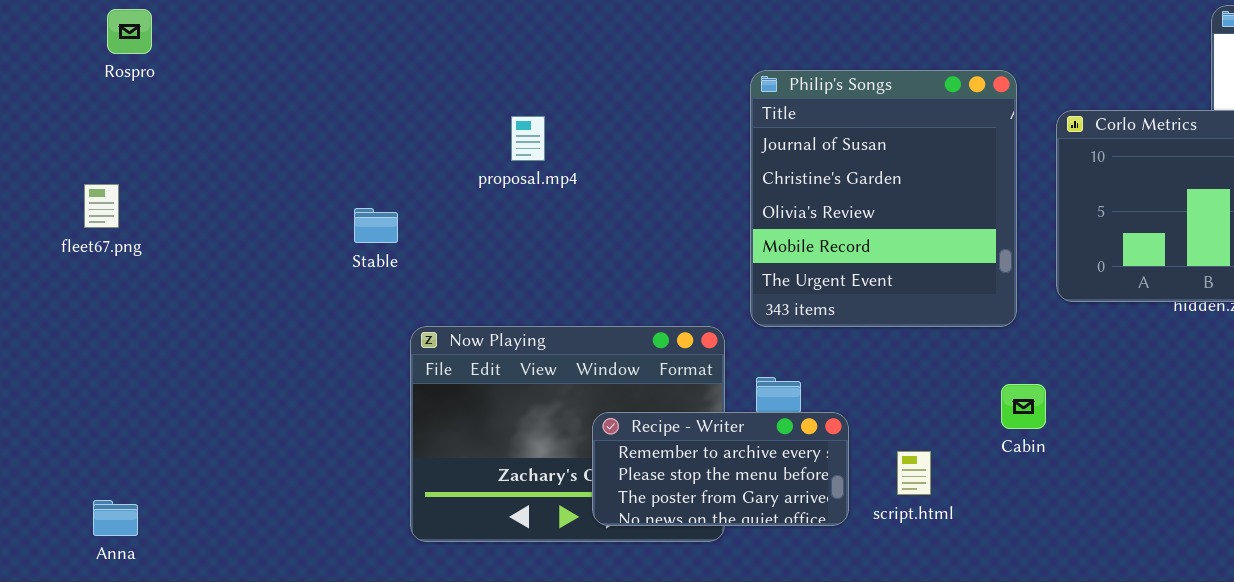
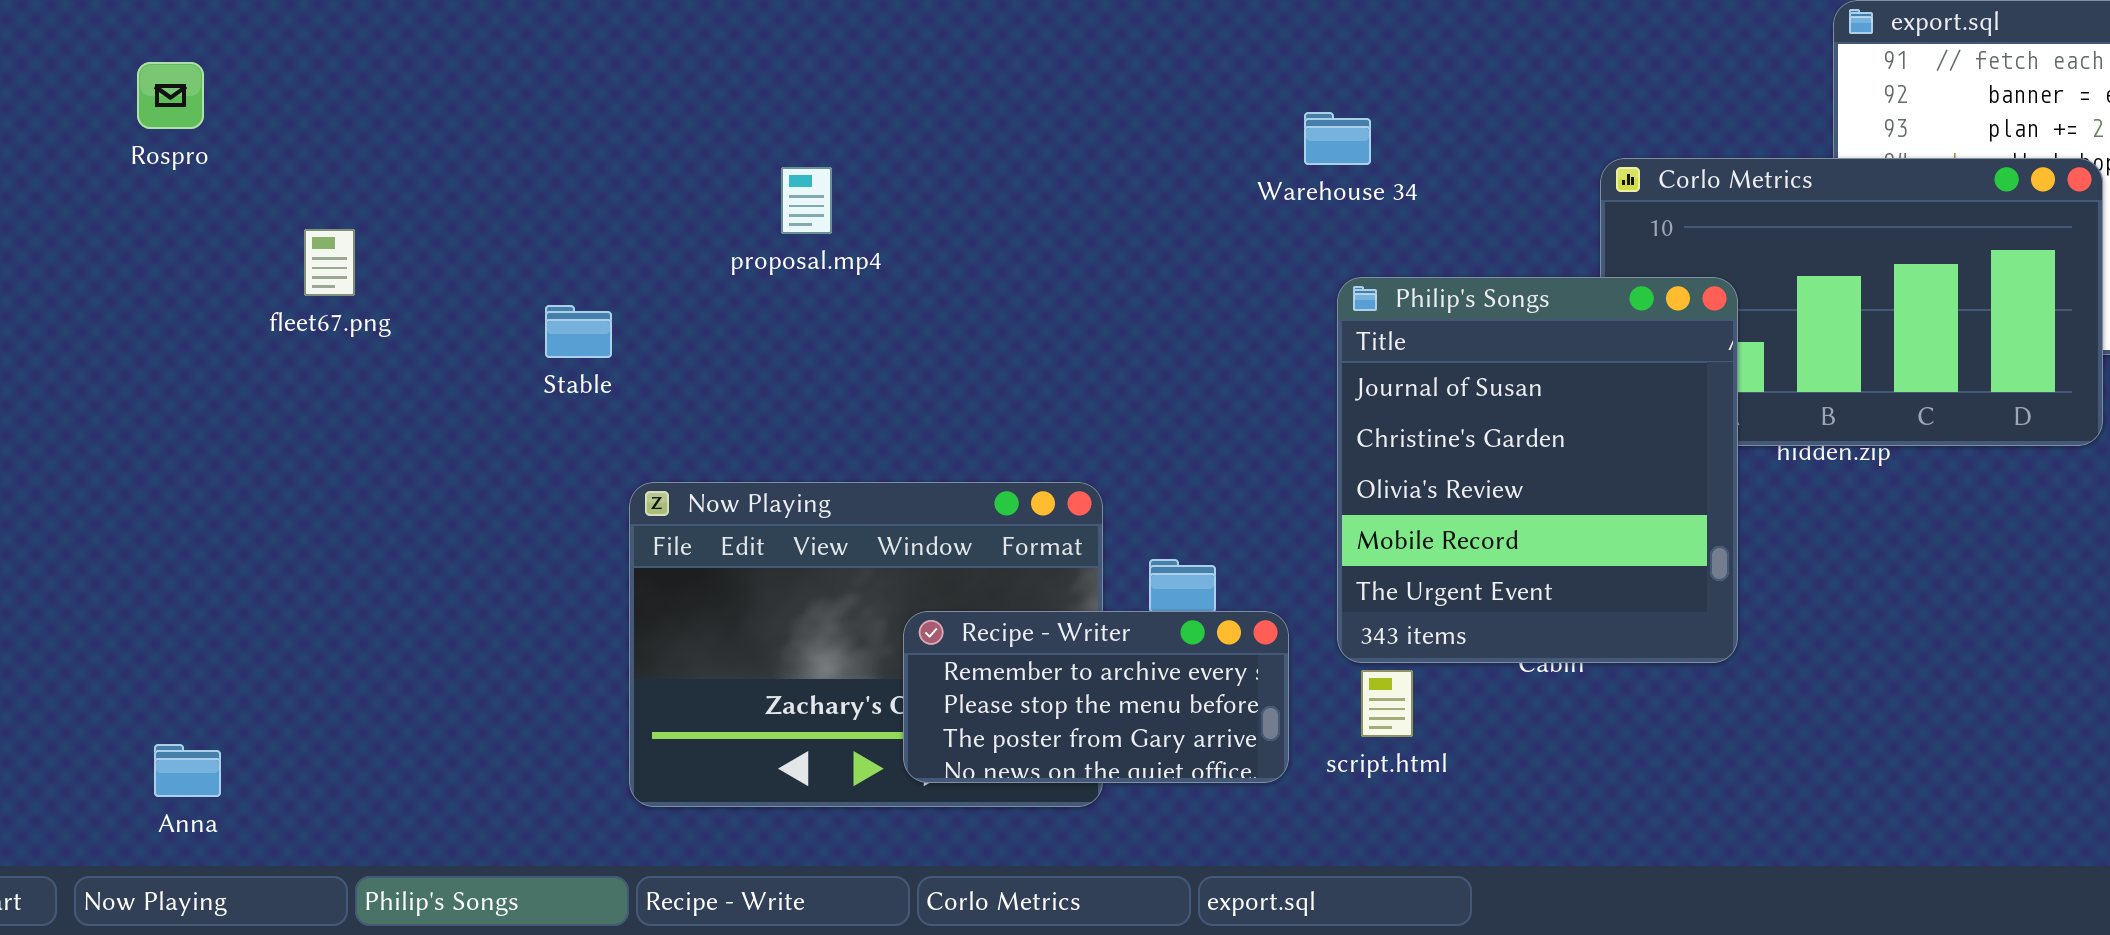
Rospro: [107,9,152,54] -> [137,62,204,129], moved
Philip's Songs: [750,70,1017,327] -> [1337,277,1738,663], moved
fleet67.png: [84,184,119,228] -> [304,229,355,296], moved

